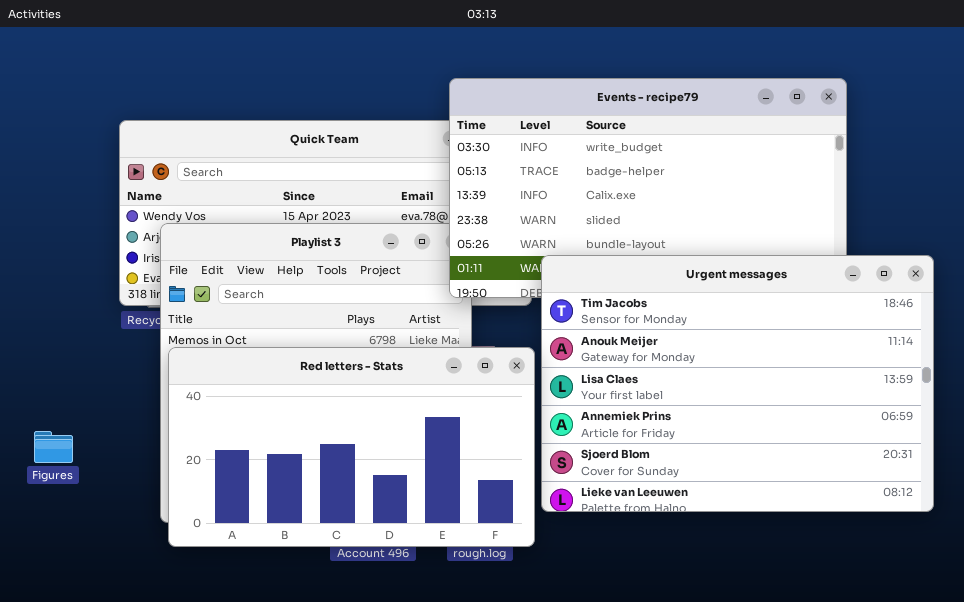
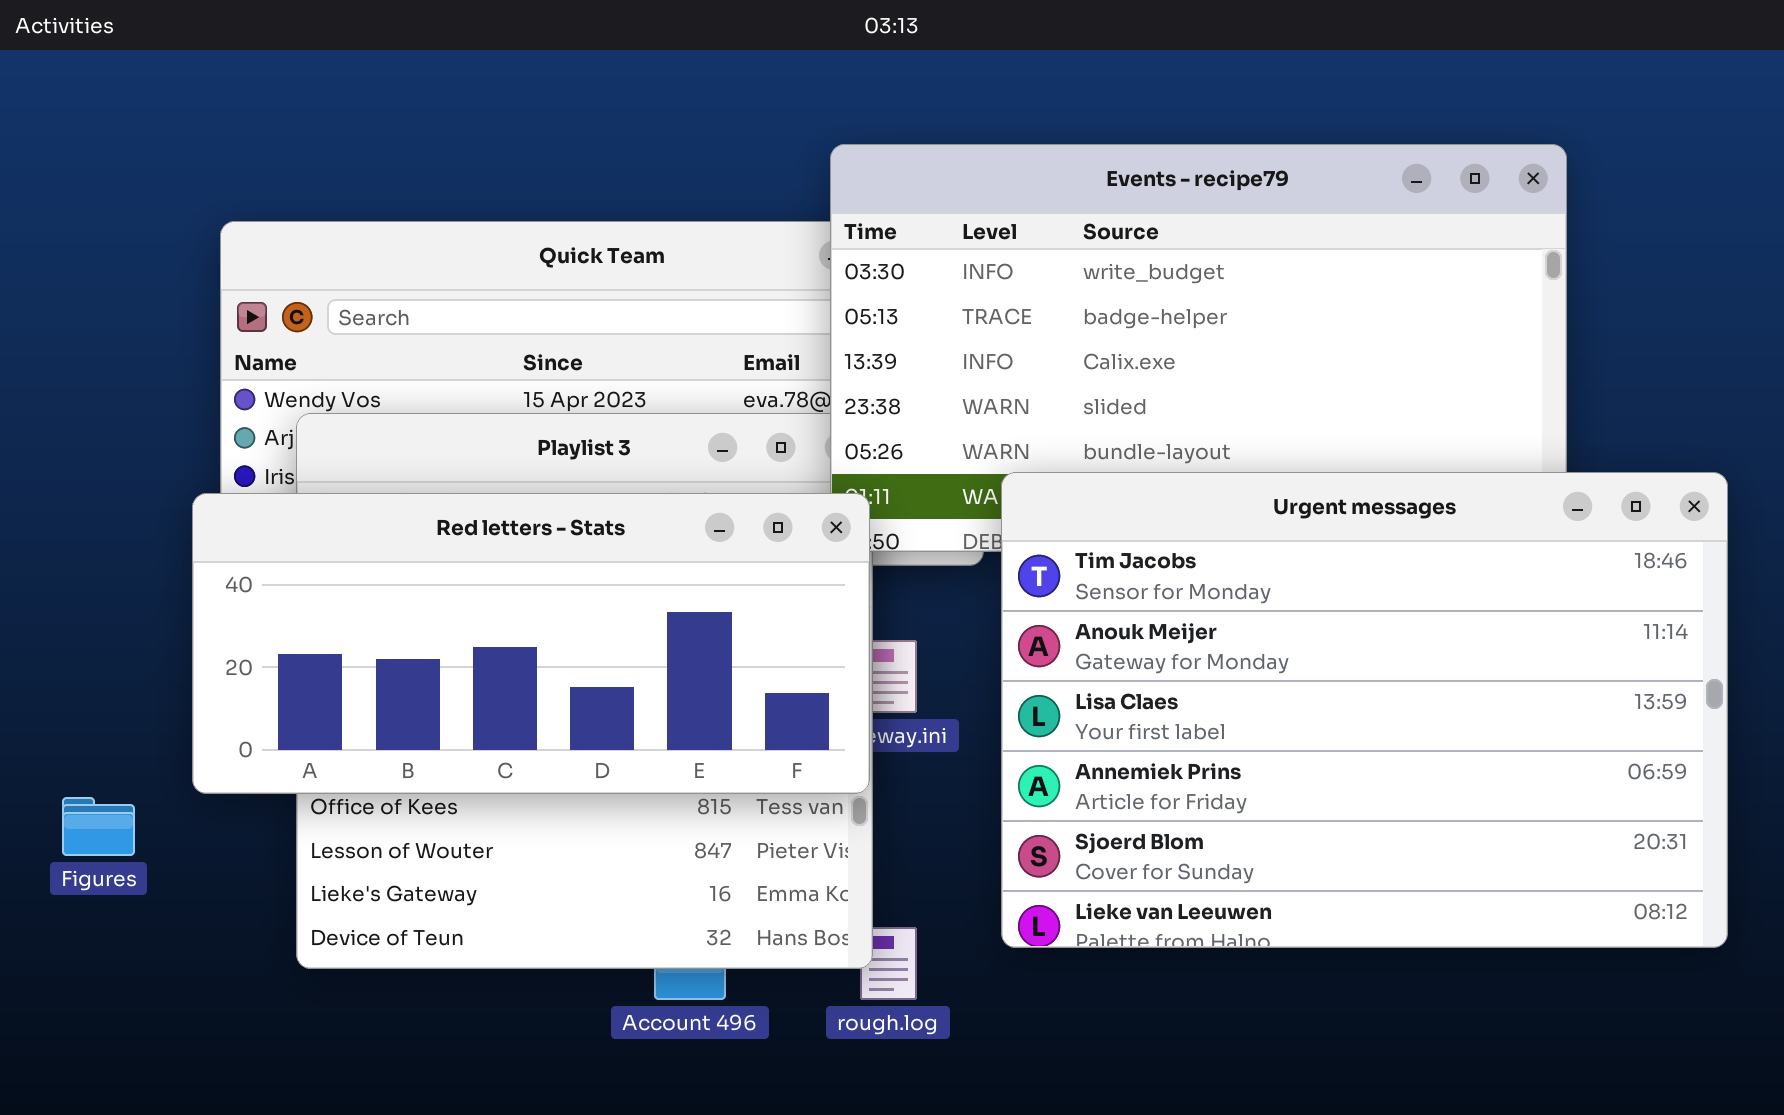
Red letters - Stats: [168,347,535,547] -> [192,493,870,794], moved, resized

